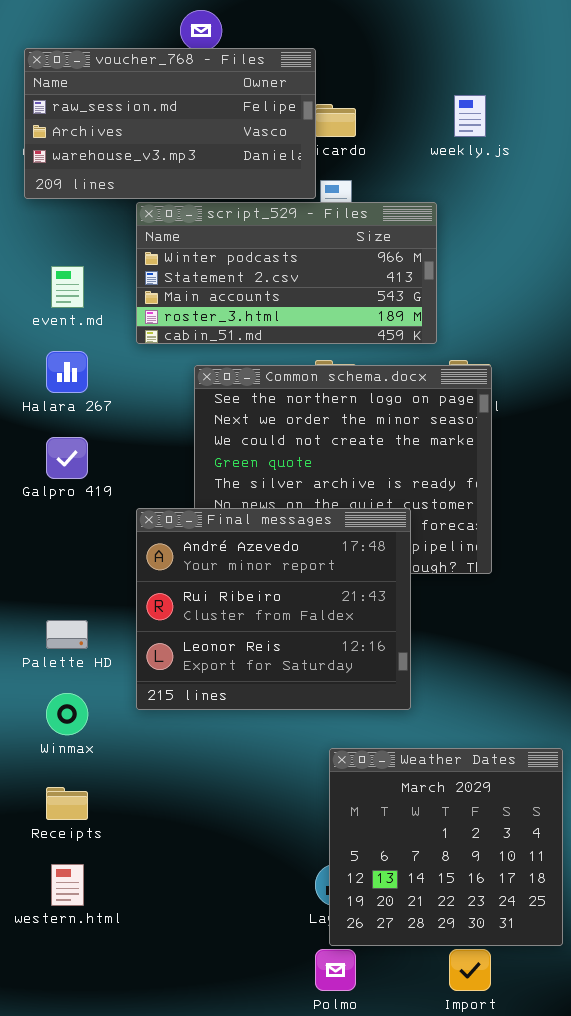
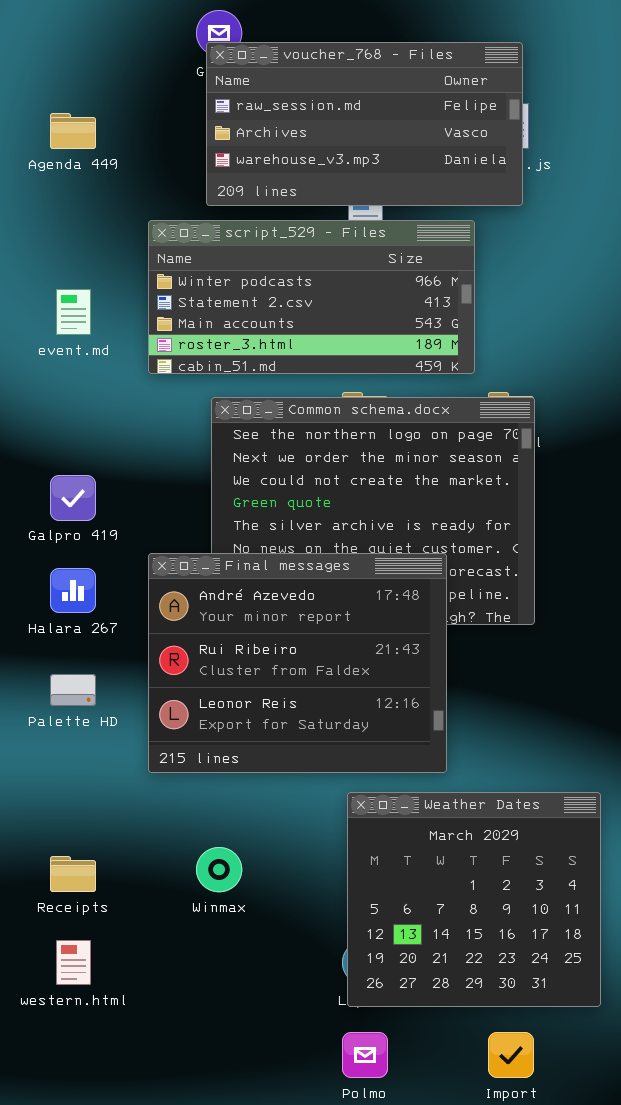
voucher_768 - Files: [24,48,316,199] -> [206,42,523,206], moved
Halara 267: [46,351,88,393] -> [50,568,96,613], moved
Winmax: [46,693,88,735] -> [196,847,242,892], moved
Weather Dates: [329,748,563,946] -> [347,792,601,1007], moved

